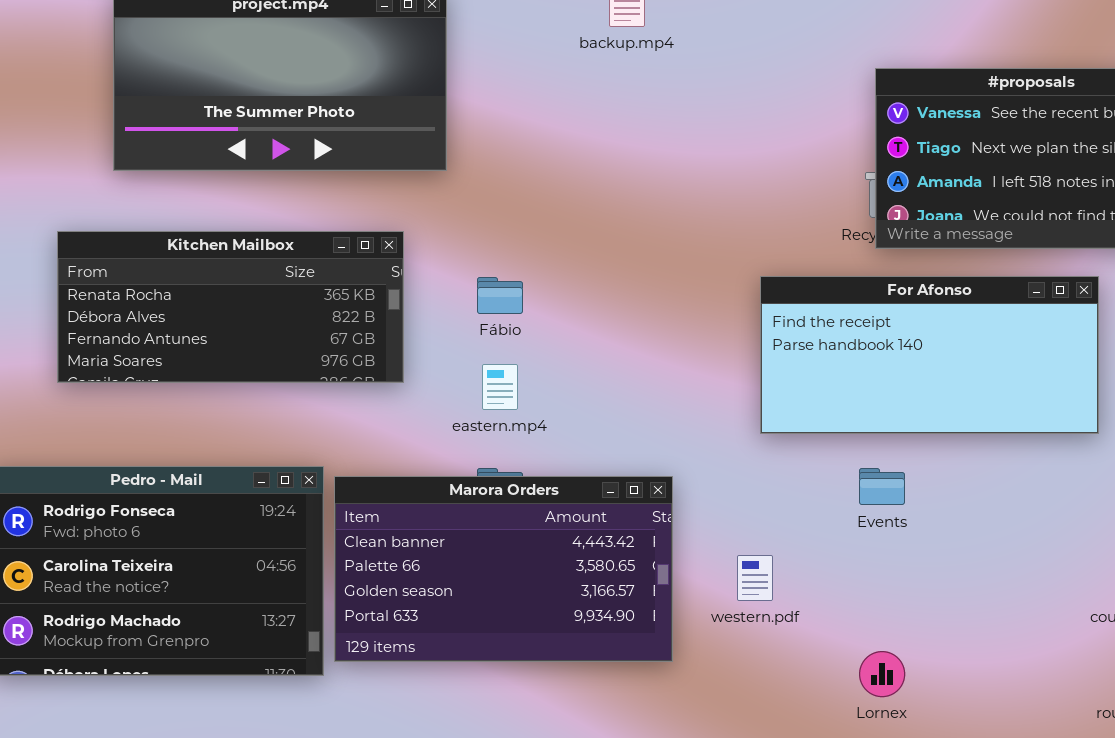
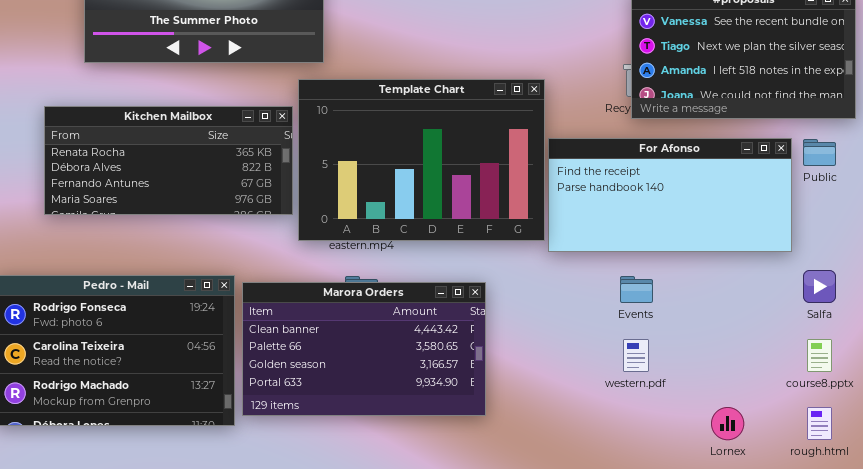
Template Chart: none -> [298,79,545,241], opened
western.pdf: [737,555,773,601] -> [623,339,649,372], moved
Lornex: [859,651,905,697] -> [711,407,744,440], moved

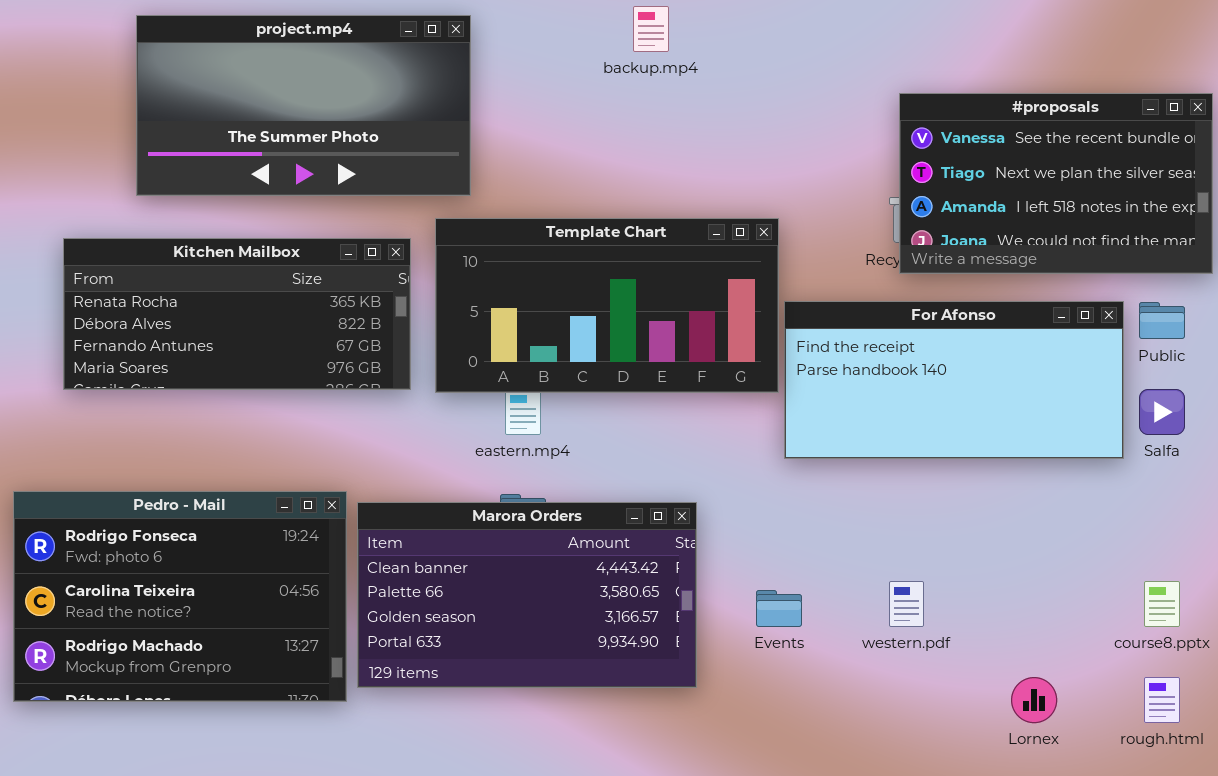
Template Chart: [298,79,545,241] -> [435,218,779,393], resized
Kitchen Mailbox: [44,106,293,215] -> [63,238,411,390], moved
Salfa: [803,270,836,303] -> [1139,389,1185,435], moved
Events: [620,276,653,303] -> [756,590,802,627], moved

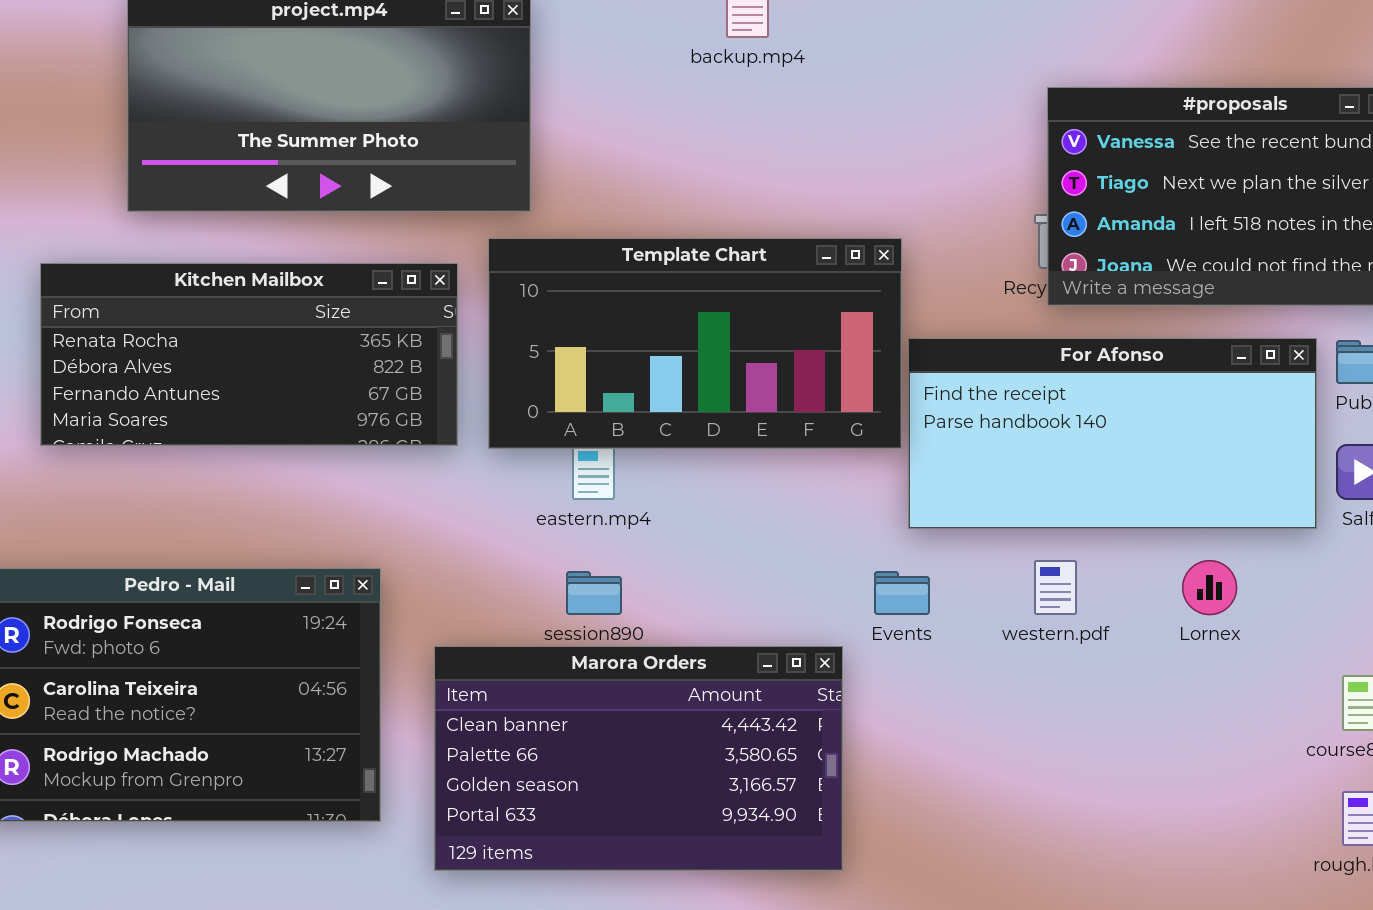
Marora Orders: [357,502,697,688] -> [434,646,843,871], moved
western.pdf: [889,581,924,627] -> [1034,560,1077,615], moved
Events: [756,590,802,627] -> [874,571,930,615], moved
Lornex: [1011,677,1057,723] -> [1182,560,1237,615], moved

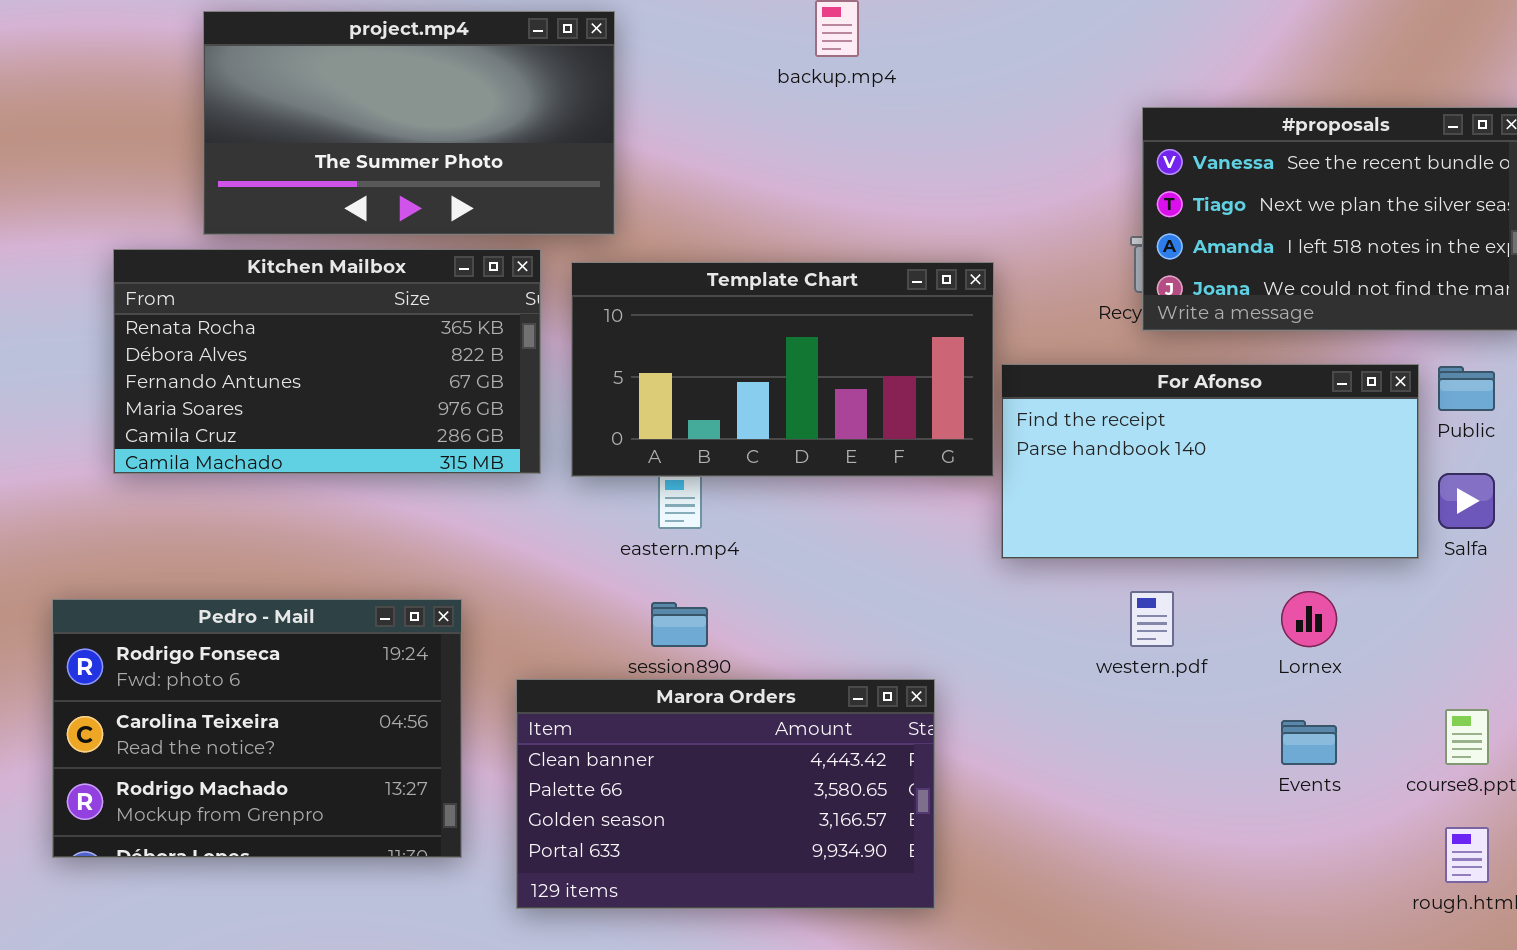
Kitchen Mailbox: [40,263,458,446] -> [113,249,541,474], resized
Events: [874,571,930,615] -> [1281,720,1337,765], moved

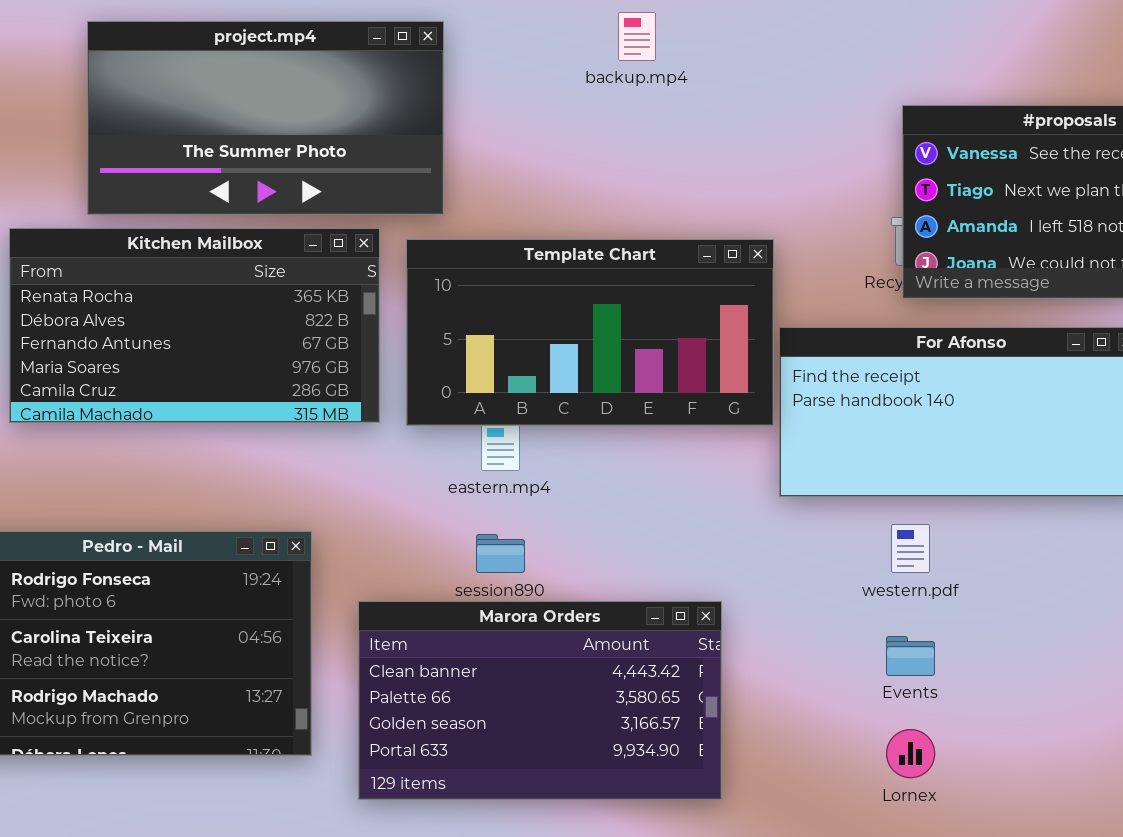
Lornex: [1281,591,1337,647] -> [886,729,935,778], moved
Events: [1281,720,1337,765] -> [886,636,935,676], moved

